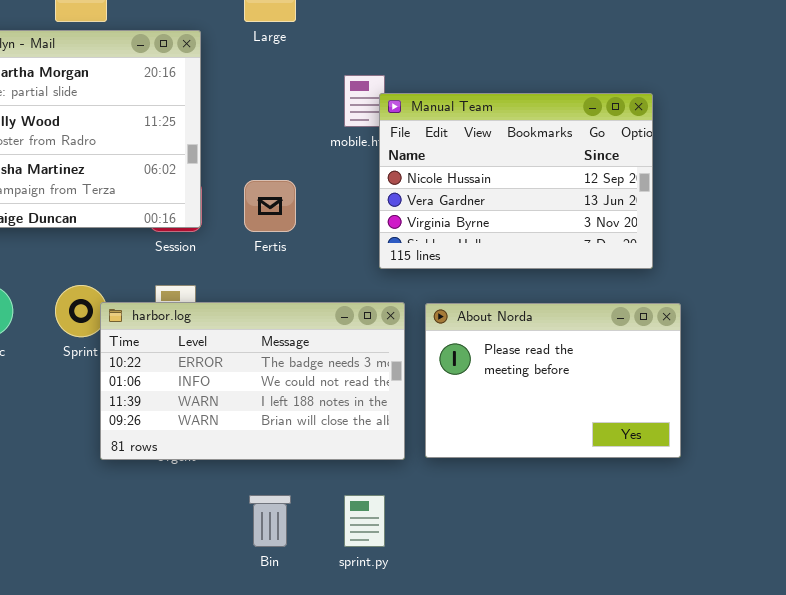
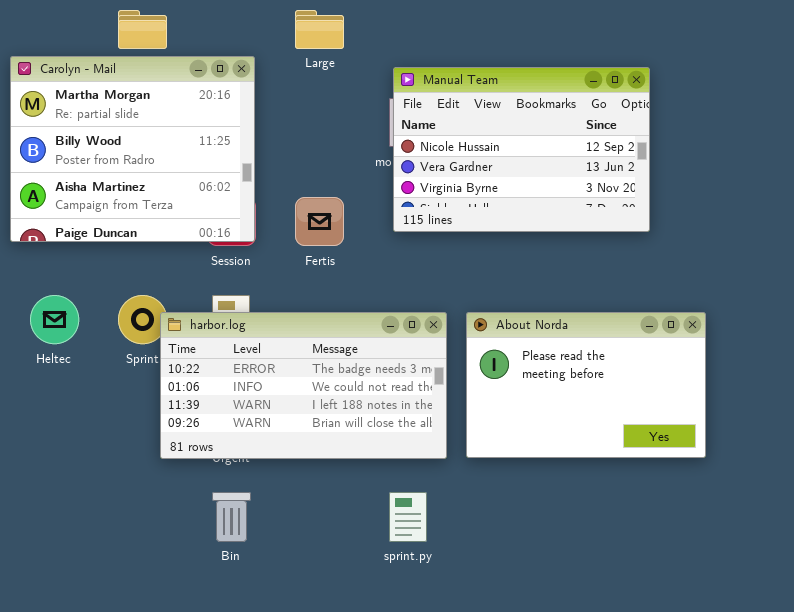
Manual Team: [379,93,653,269] -> [393,67,650,232], moved
Bin: [249,495,291,547] -> [212,492,251,542], moved

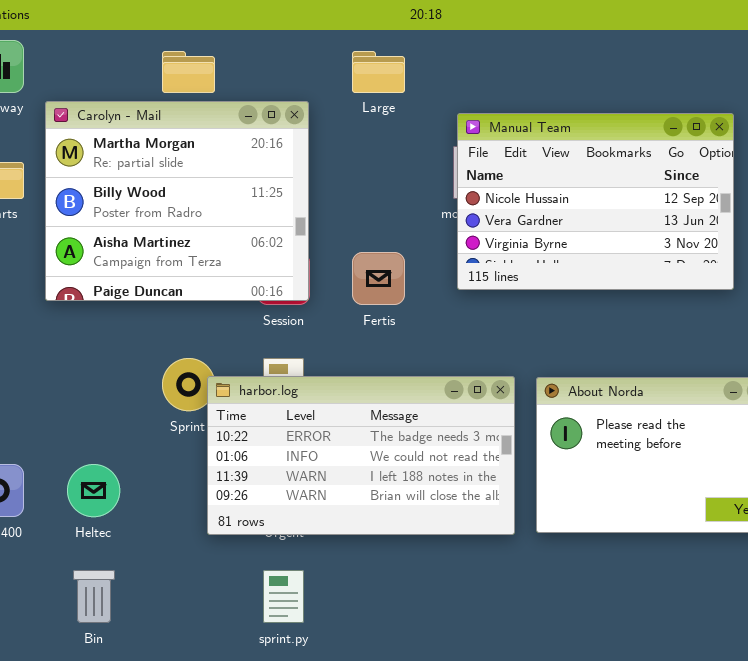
Heltec: [30,295,79,344] -> [67,464,120,517], moved
Bin: [212,492,251,542] -> [73,570,115,623], moved
sprint.py: [389,492,427,542] -> [263,570,304,623], moved

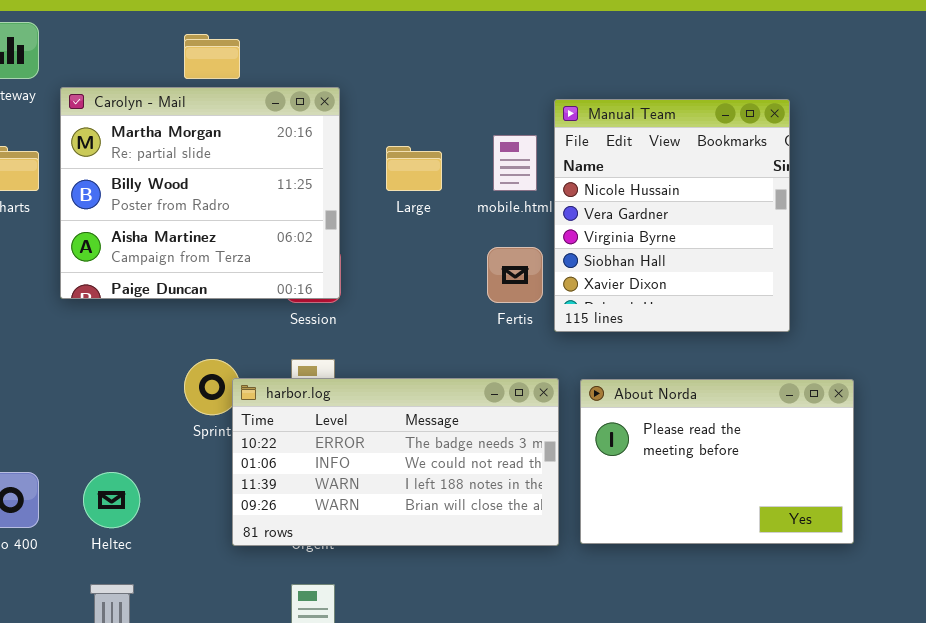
Large: [352,51,405,93] -> [386,146,442,191], moved
Manual Team: [457,113,734,290] -> [554,99,790,332], resized
Fertis: [352,252,405,305] -> [487,247,543,303], moved

